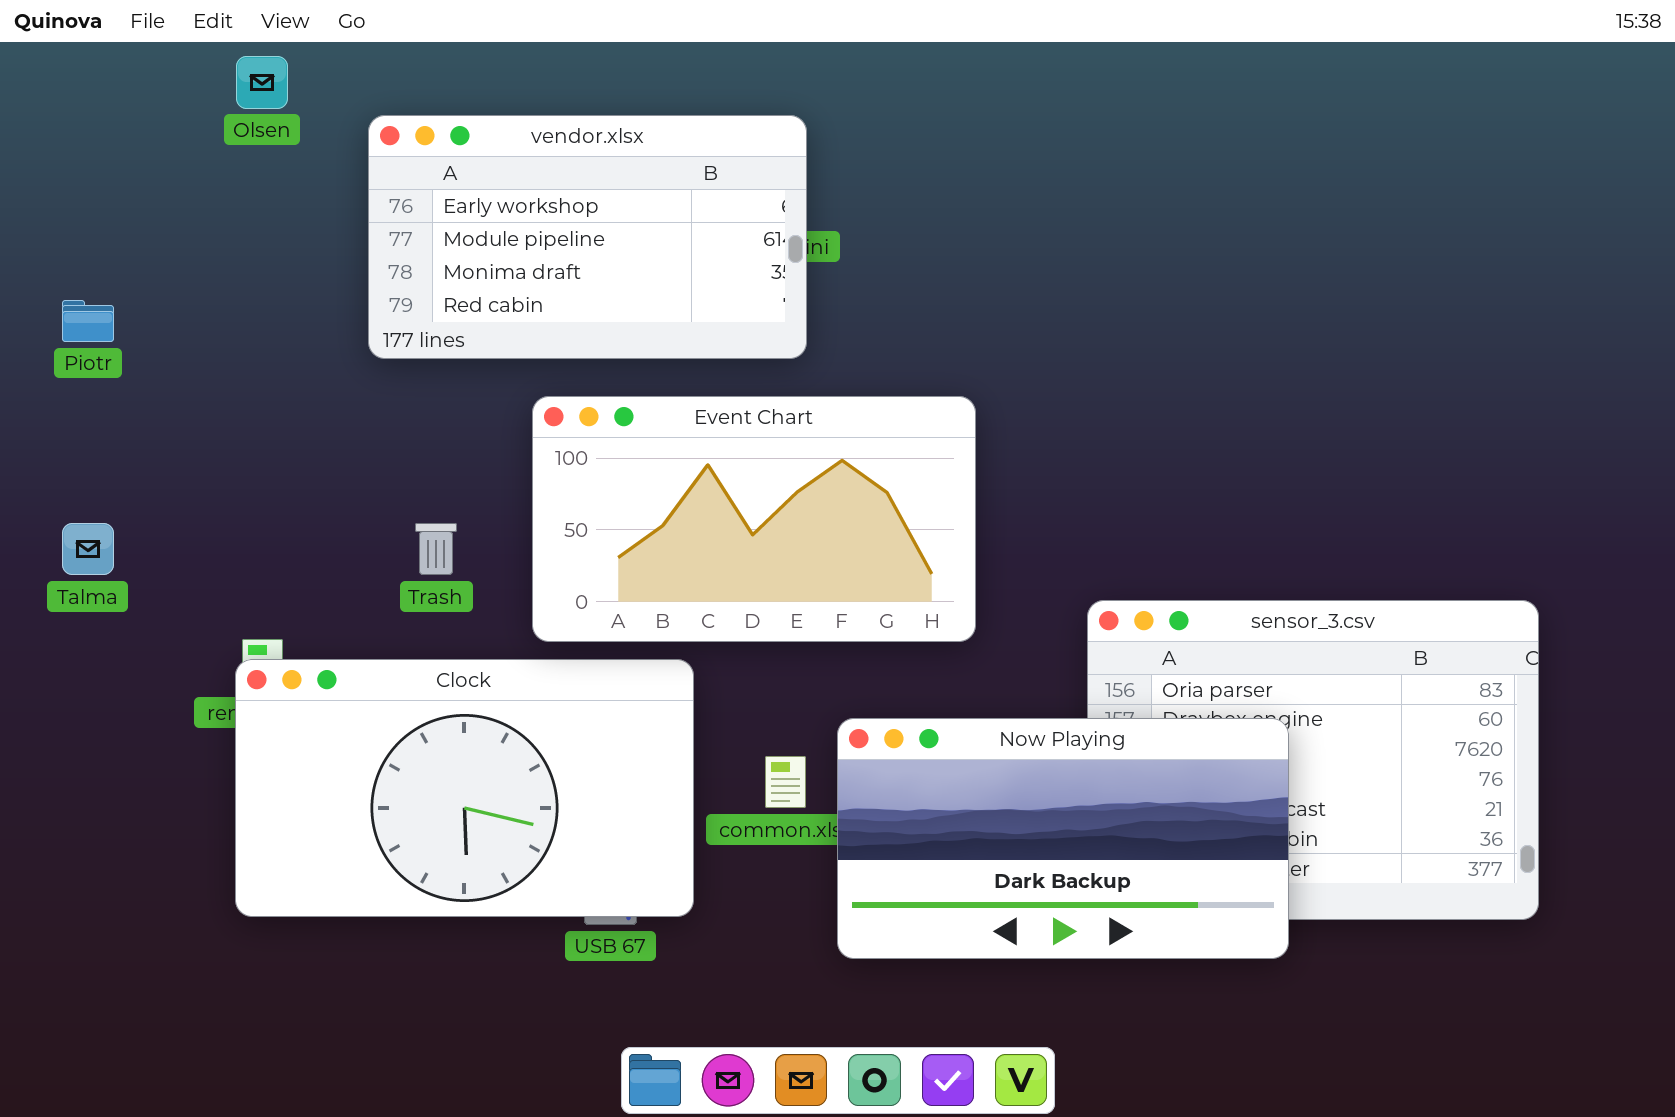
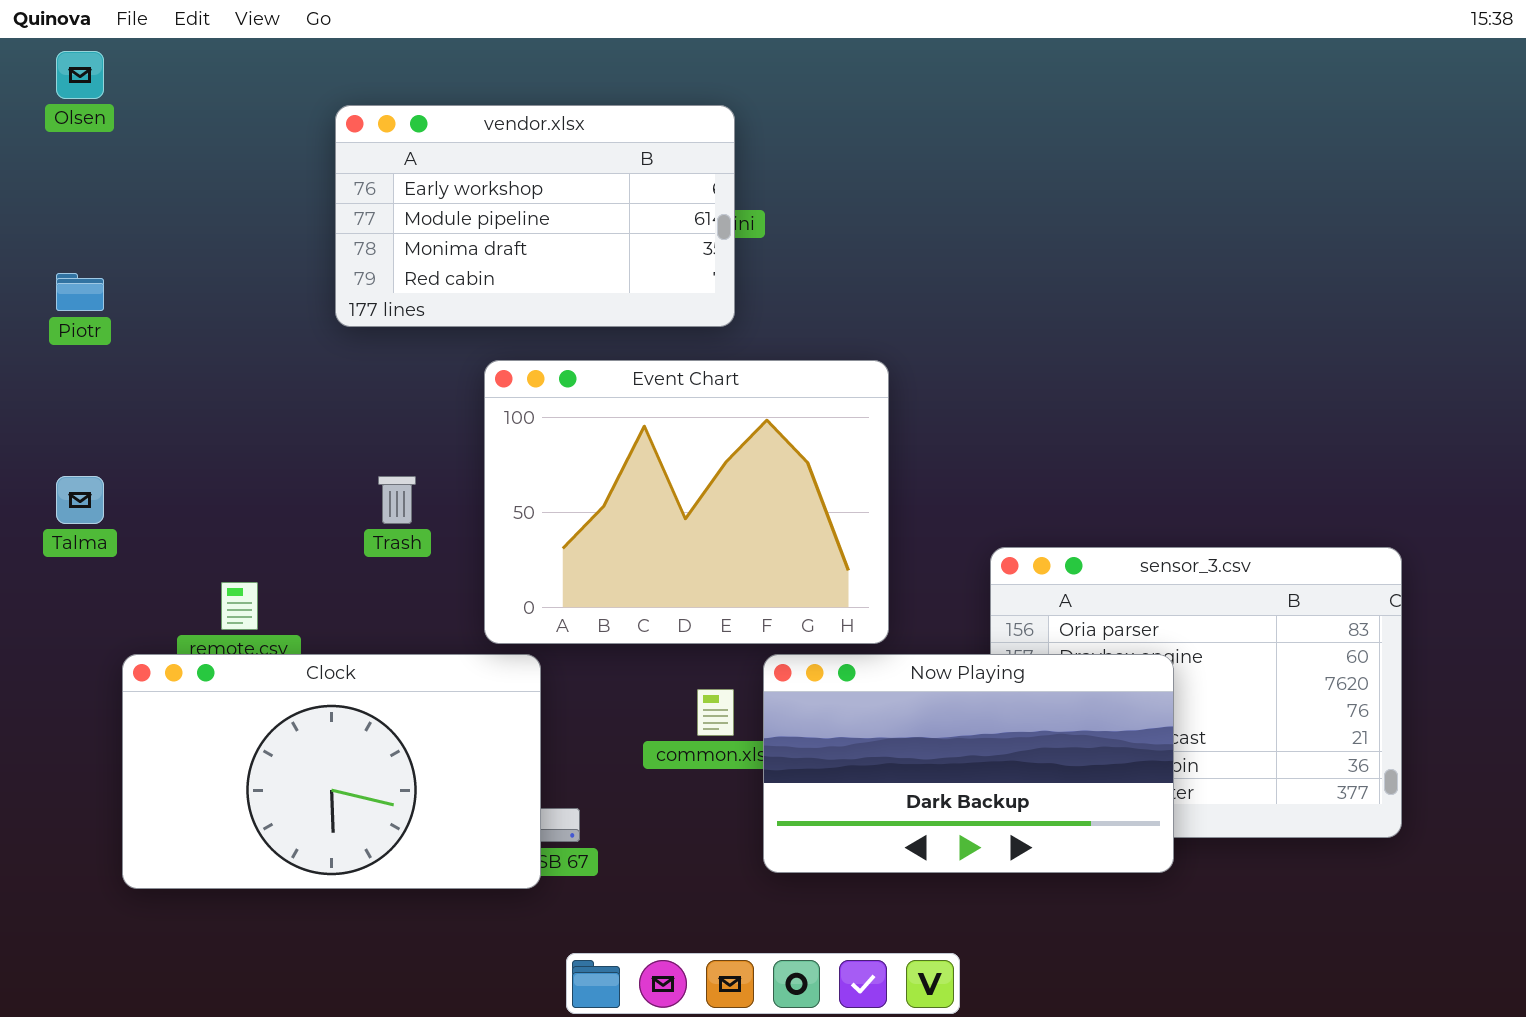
Olsen: [236,56,288,109] -> [56,51,104,99], moved
Event Chart: [532,396,976,642] -> [484,360,889,644], resized
Clock: [235,659,694,917] -> [122,654,541,889], moved

